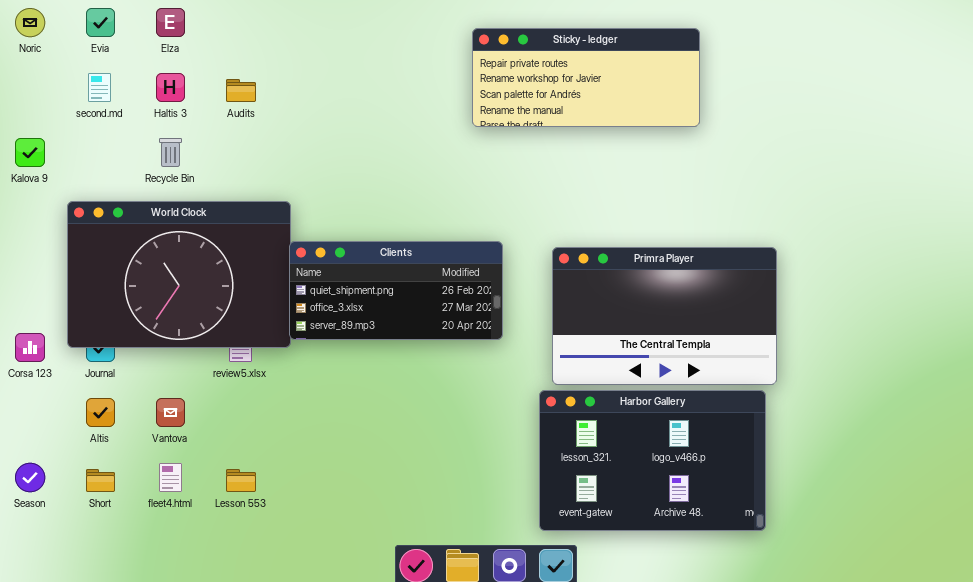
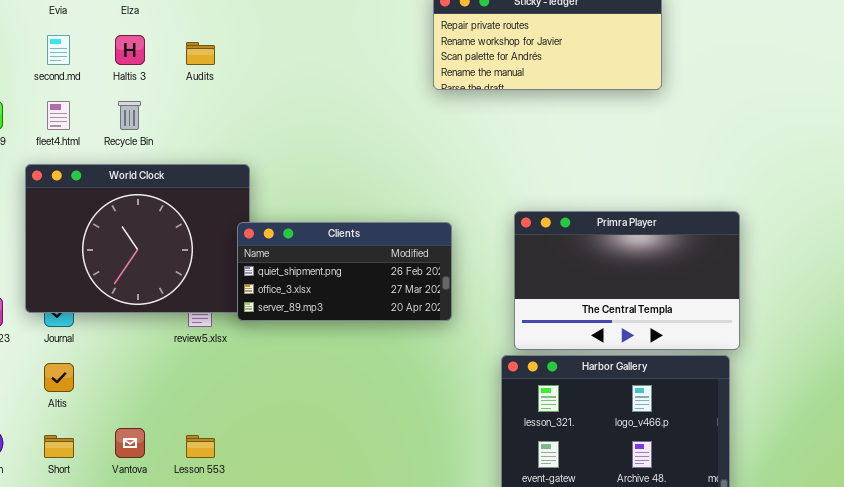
Clients: [289,241,503,340] -> [237,222,452,321], moved
Vantova: [156,398,185,427] -> [115,428,145,458], moved
fleet4.html: [159,463,182,492] -> [47,101,70,130], moved

